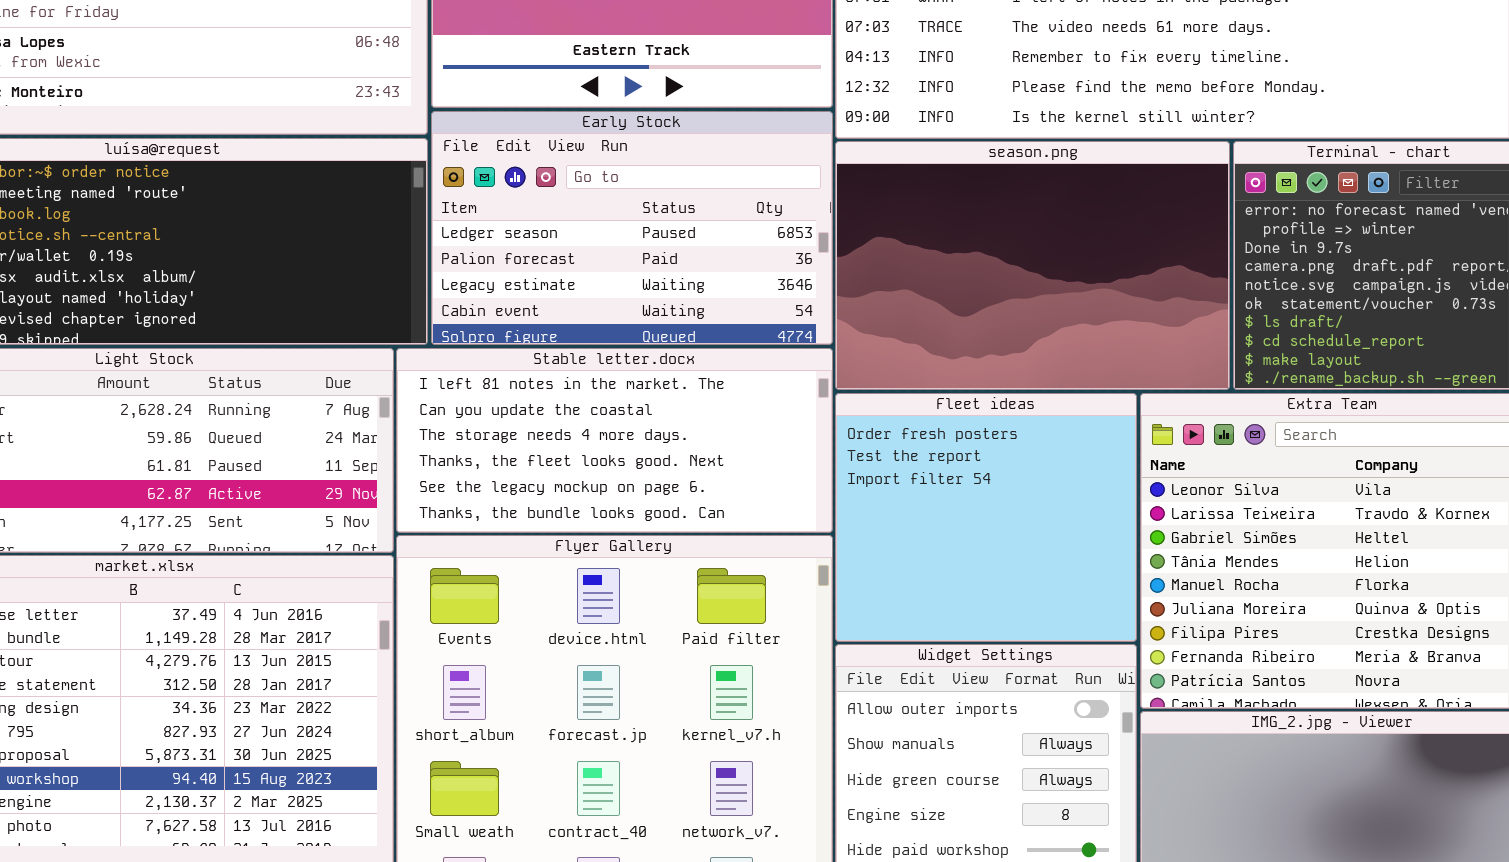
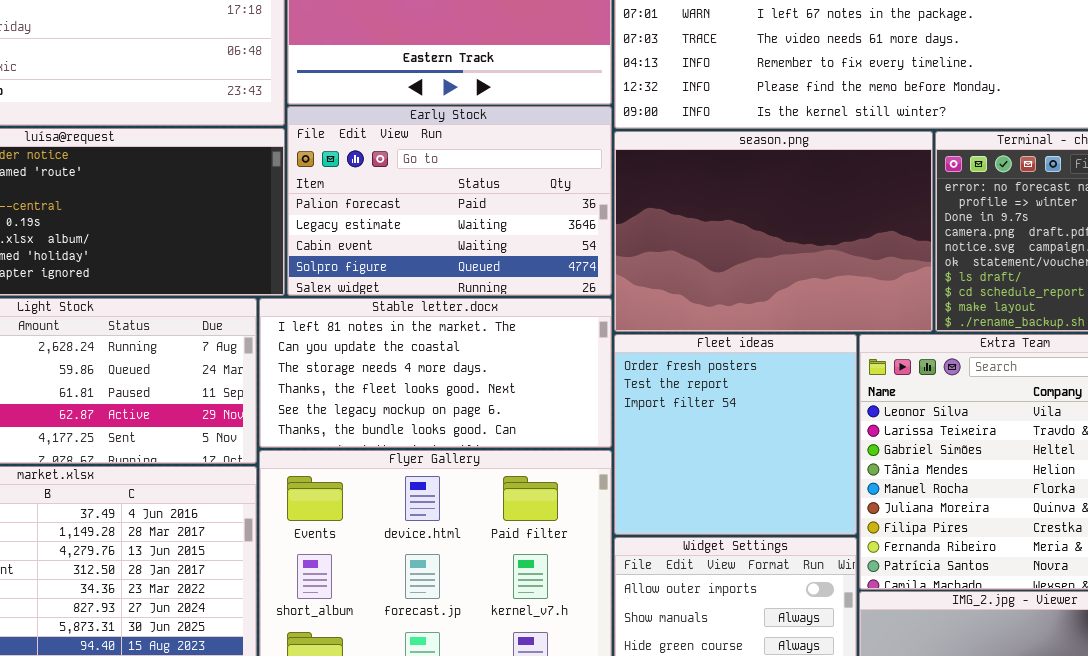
Early Stock: [431,111,833,345] -> [287,106,612,296], scrolled down 1 row

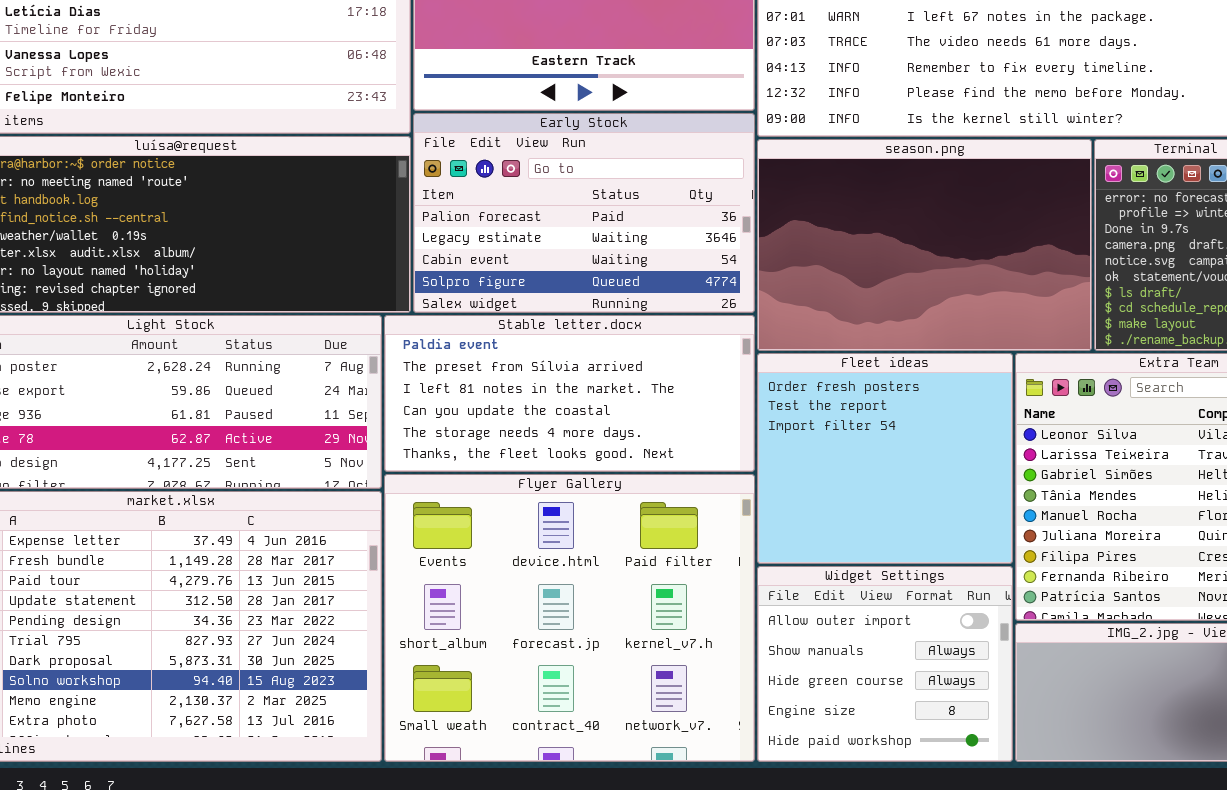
Stable letter.docx: [259,298,612,448] -> [384,315,755,472], scrolled up 2 rows

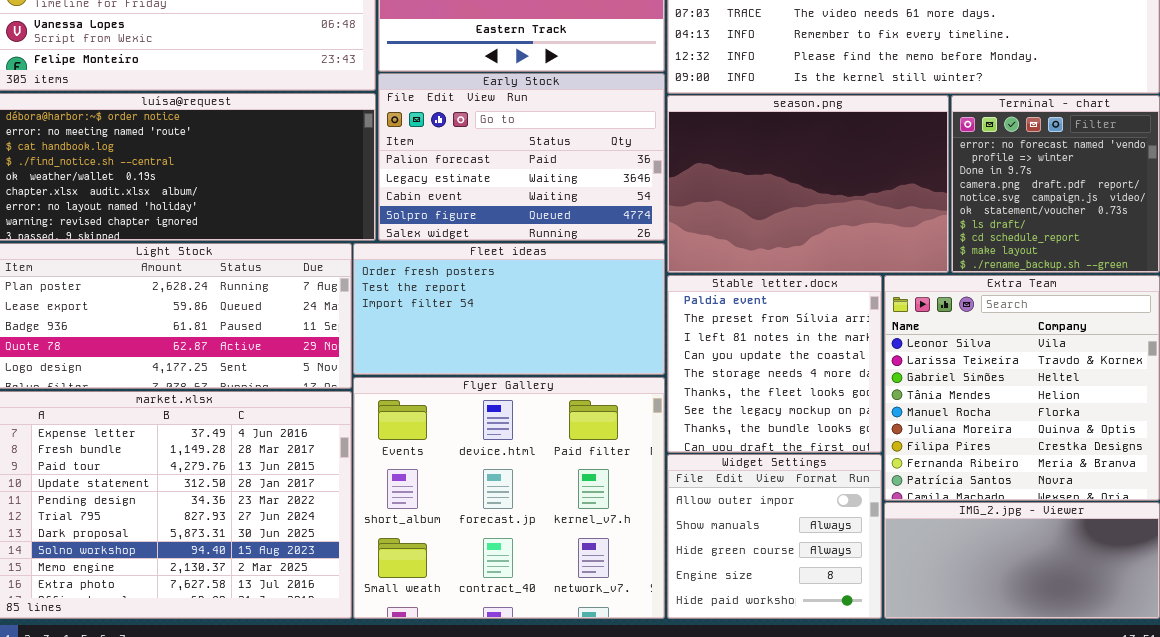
Stable letter.docx: [384,315,755,472] -> [667,275,882,453], moved, resized
Fleet ideas: [757,353,1013,564] -> [353,243,665,375], moved, resized

